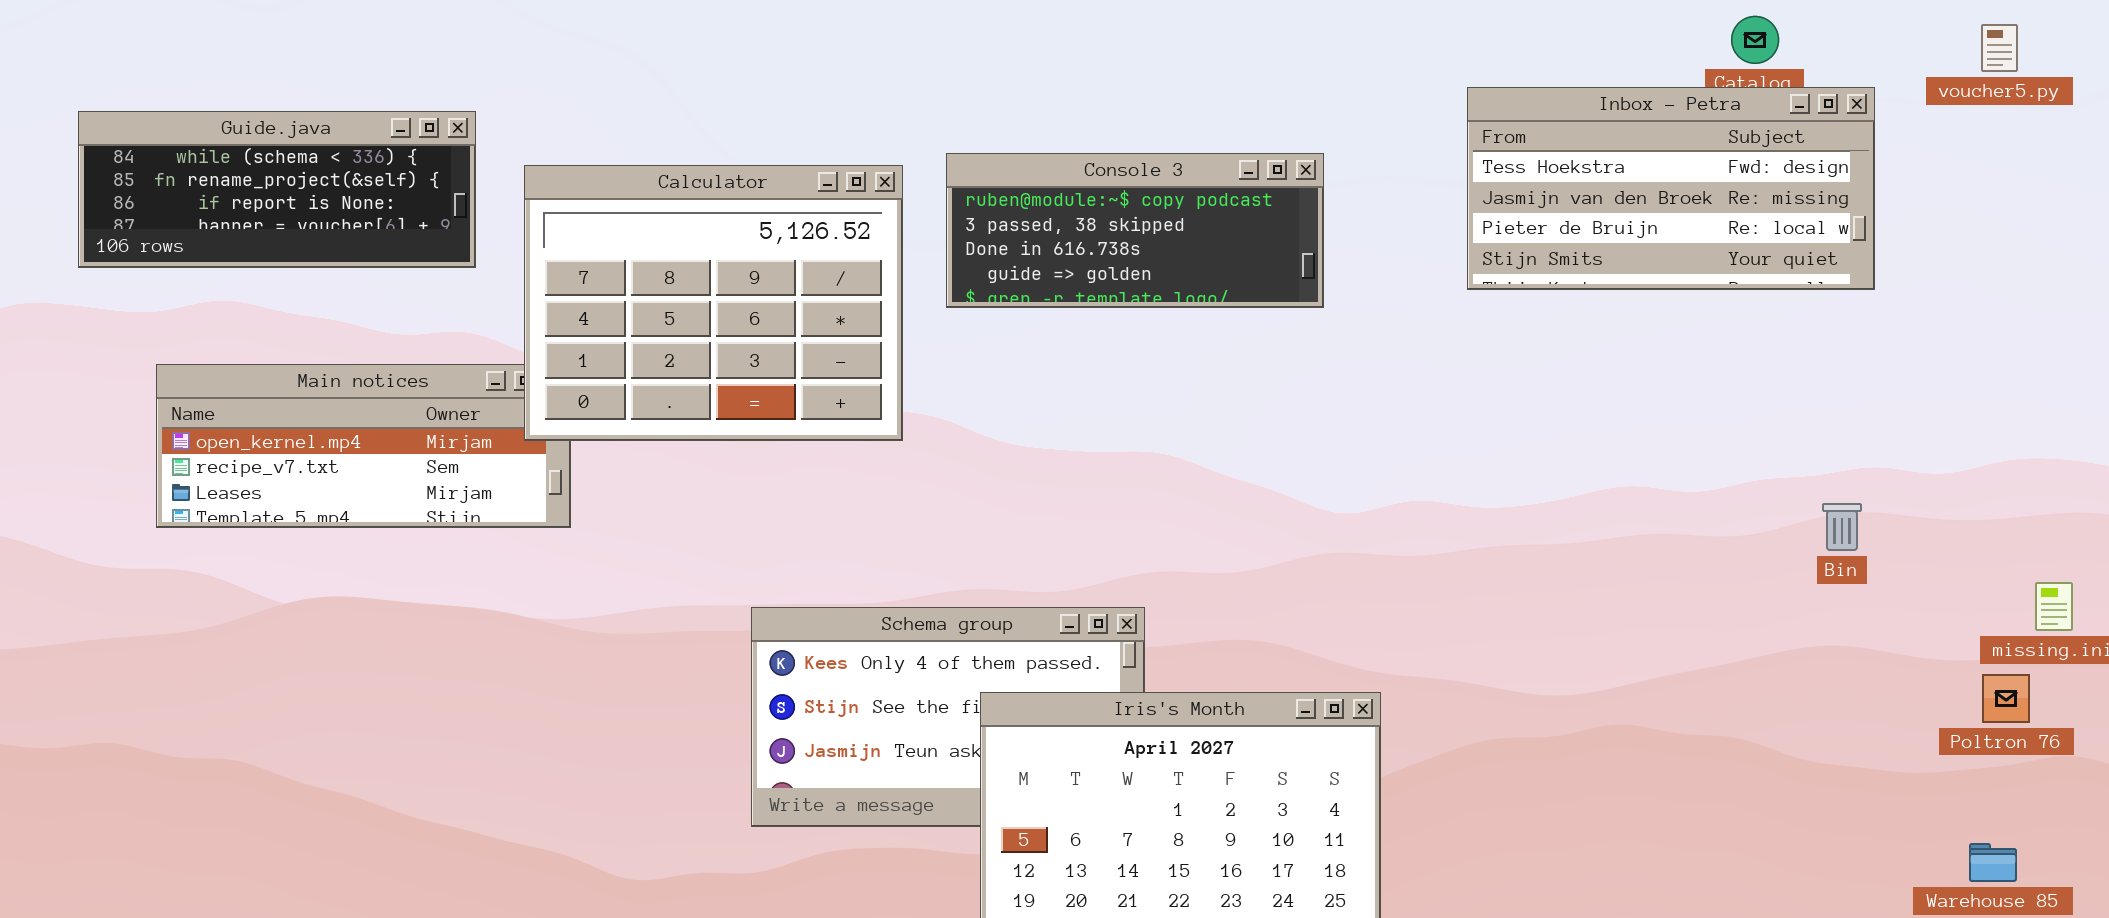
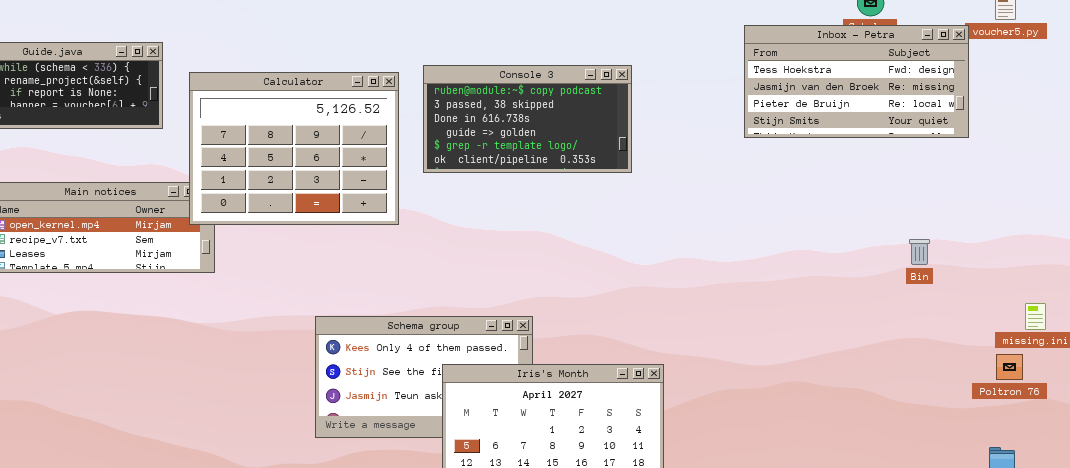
Inbox - Petra: [1467,87,1875,290] -> [744,25,969,138], moved
Console 3: [946,153,1324,308] -> [423,65,632,173], resized
Bin: [1822,503,1862,551] -> [909,239,930,265], moved

